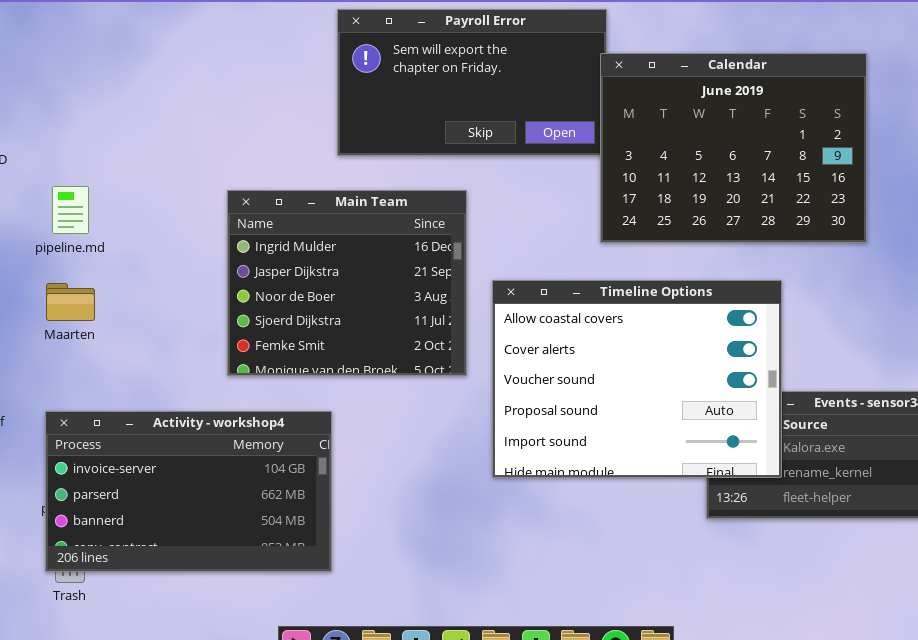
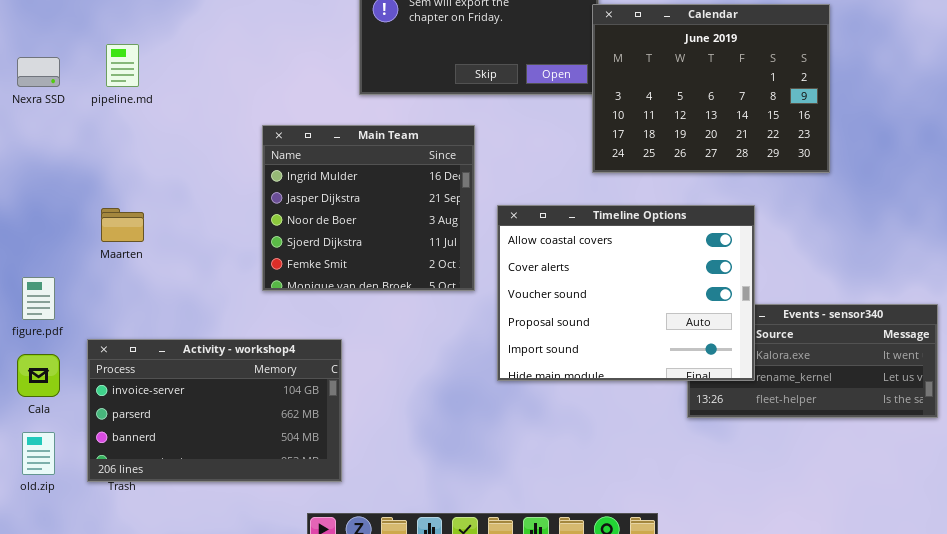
pipeline.md: [52,186,89,234] -> [106,44,139,87], moved
Activity - workshop4: [45,411,332,572] -> [87,339,342,482], moved

